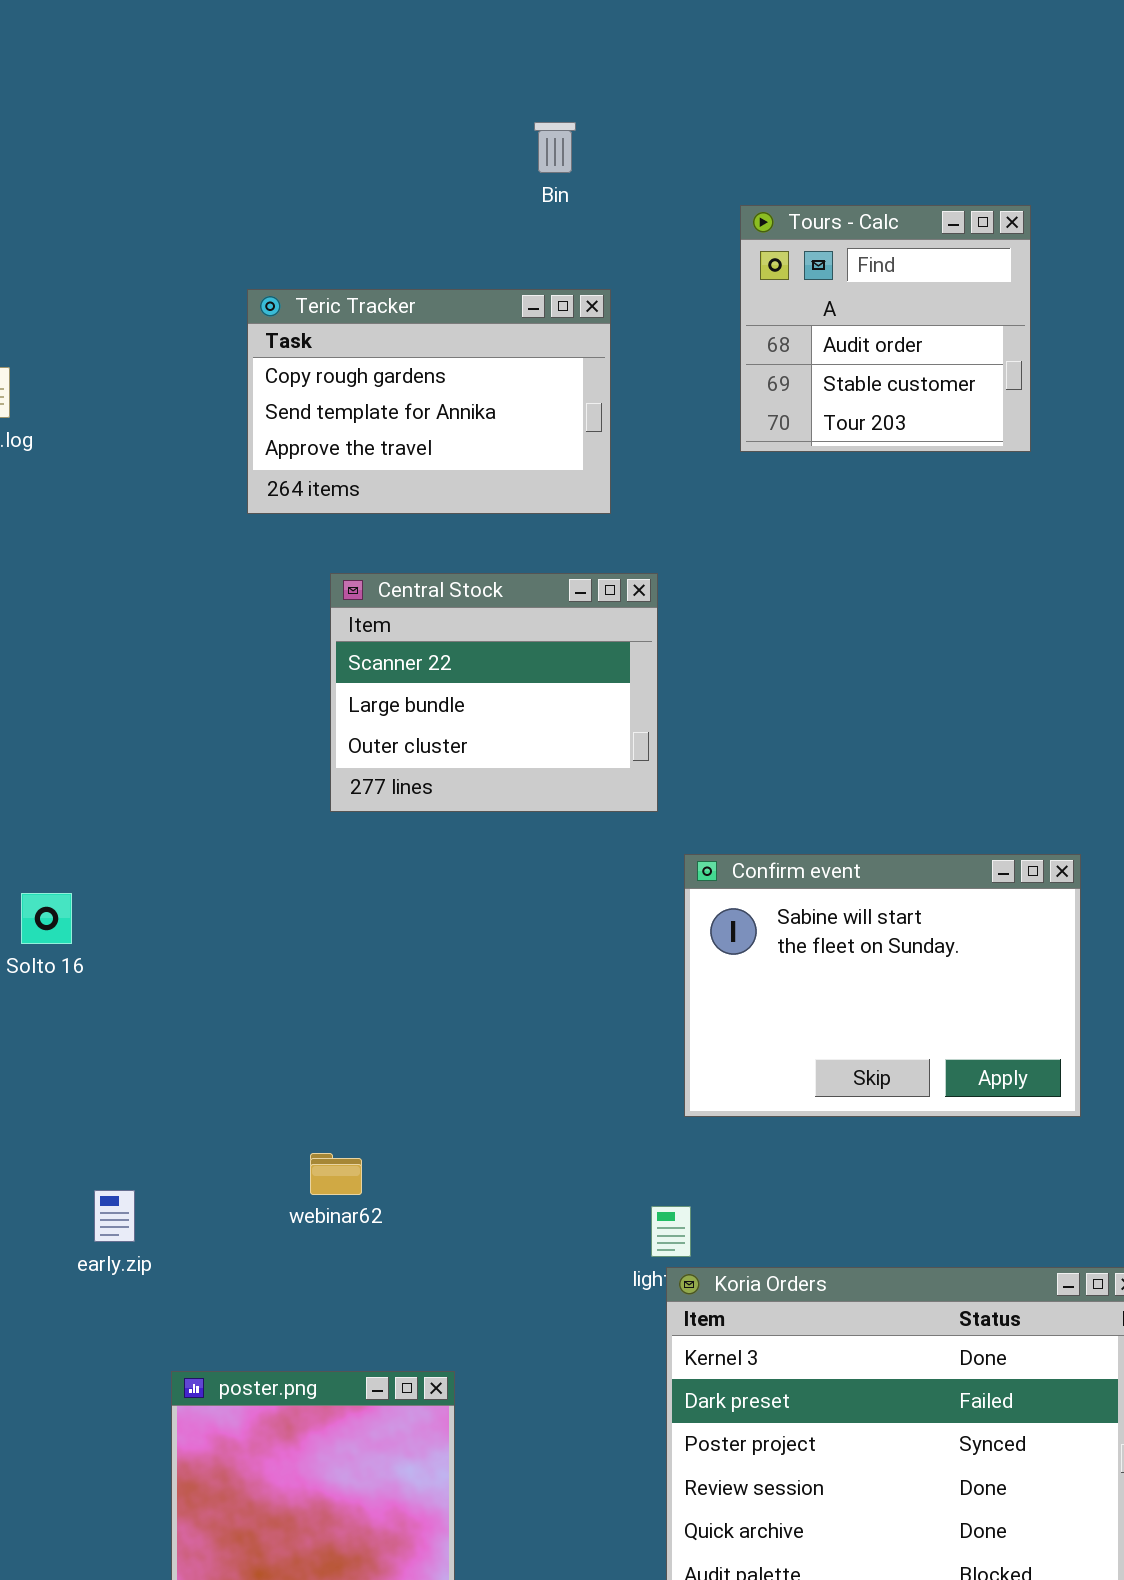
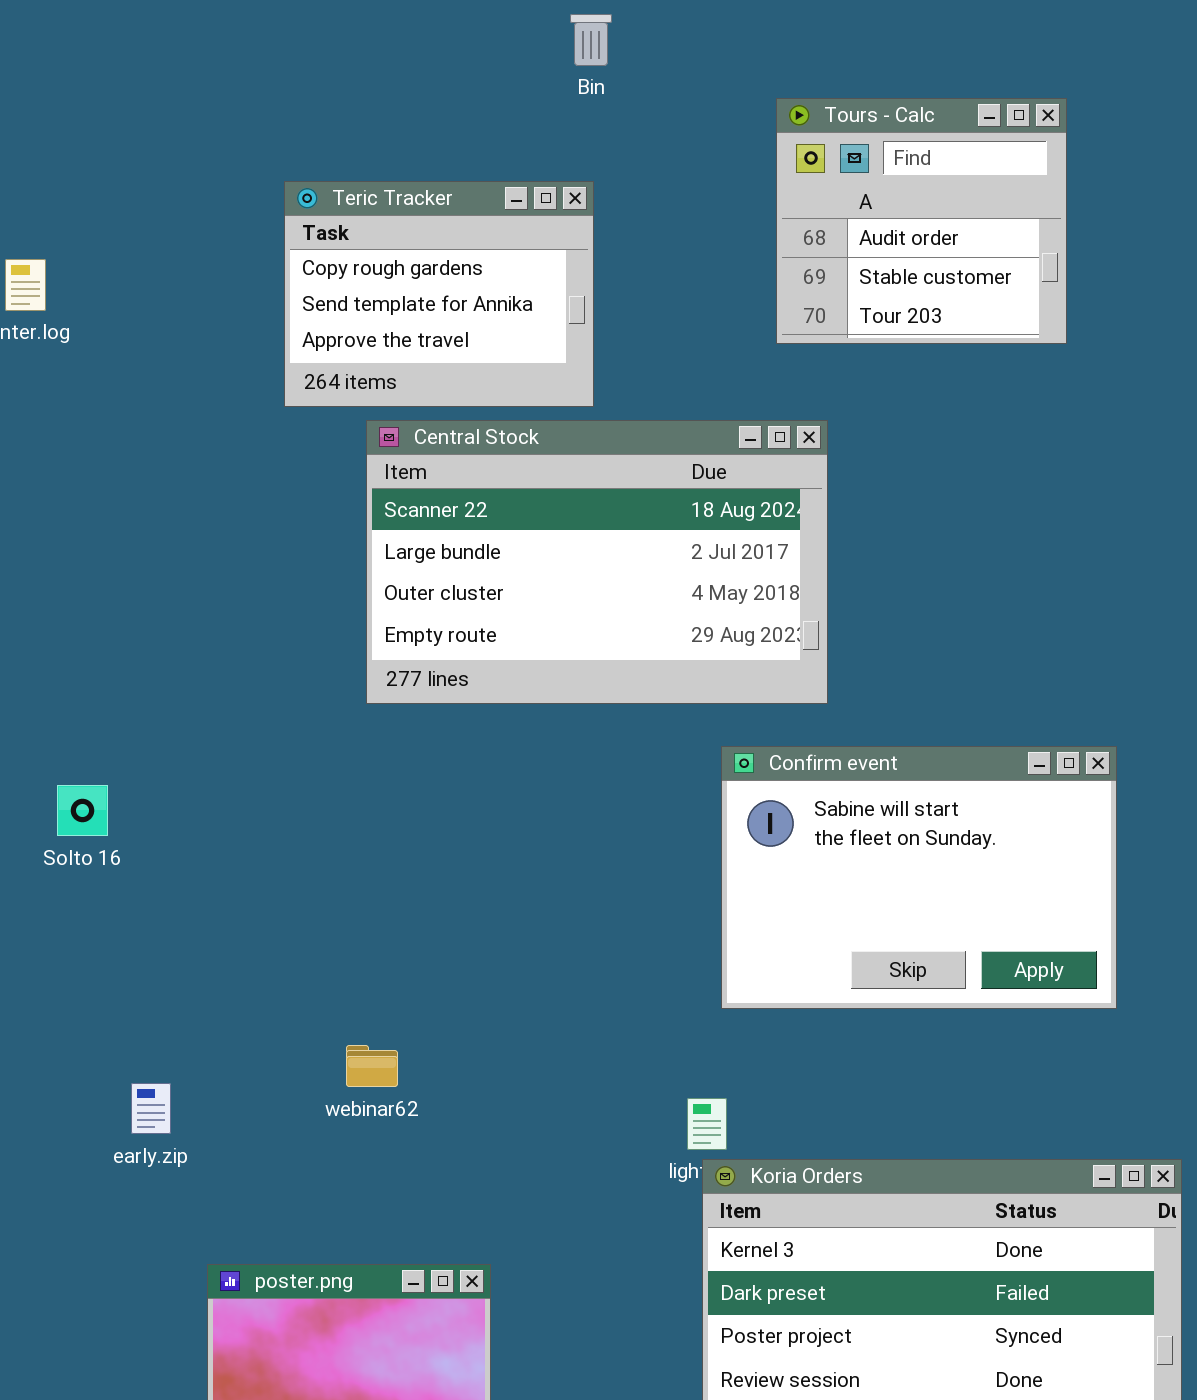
Teric Tracker: [247,289,611,514] -> [284,181,594,407], resized
Central Stock: [330,573,658,812] -> [366,420,828,704], resized

